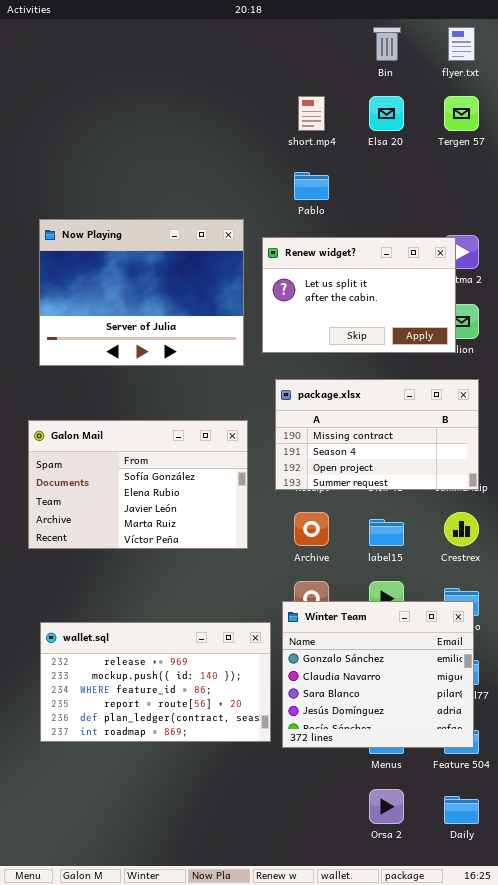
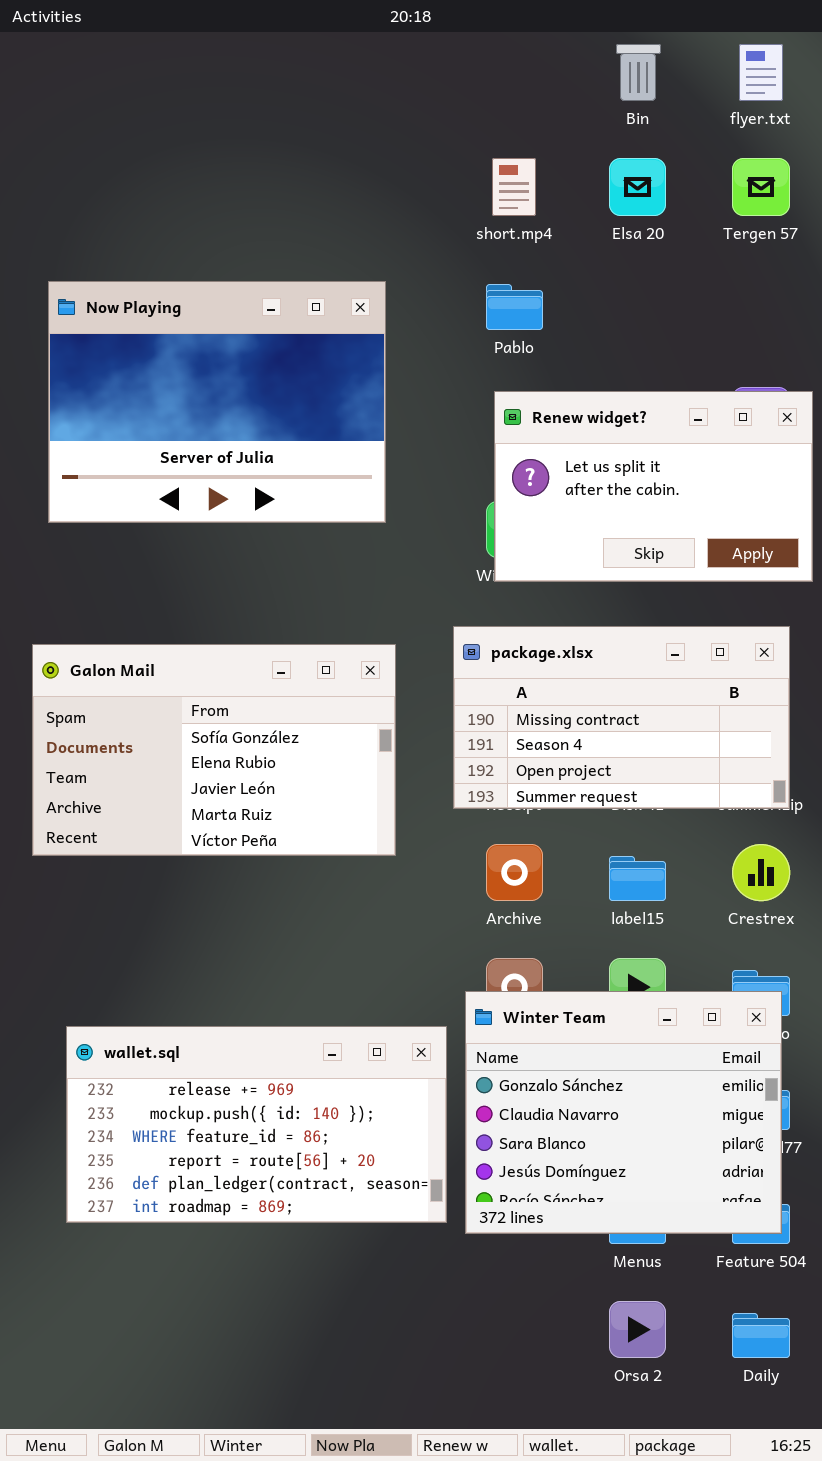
Now Playing: [39,219,244,366] -> [48,281,386,523], moved
Renew widget?: [262,237,456,353] -> [494,391,813,582], moved
Galon Mail: [28,420,248,549] -> [32,644,396,856], moved

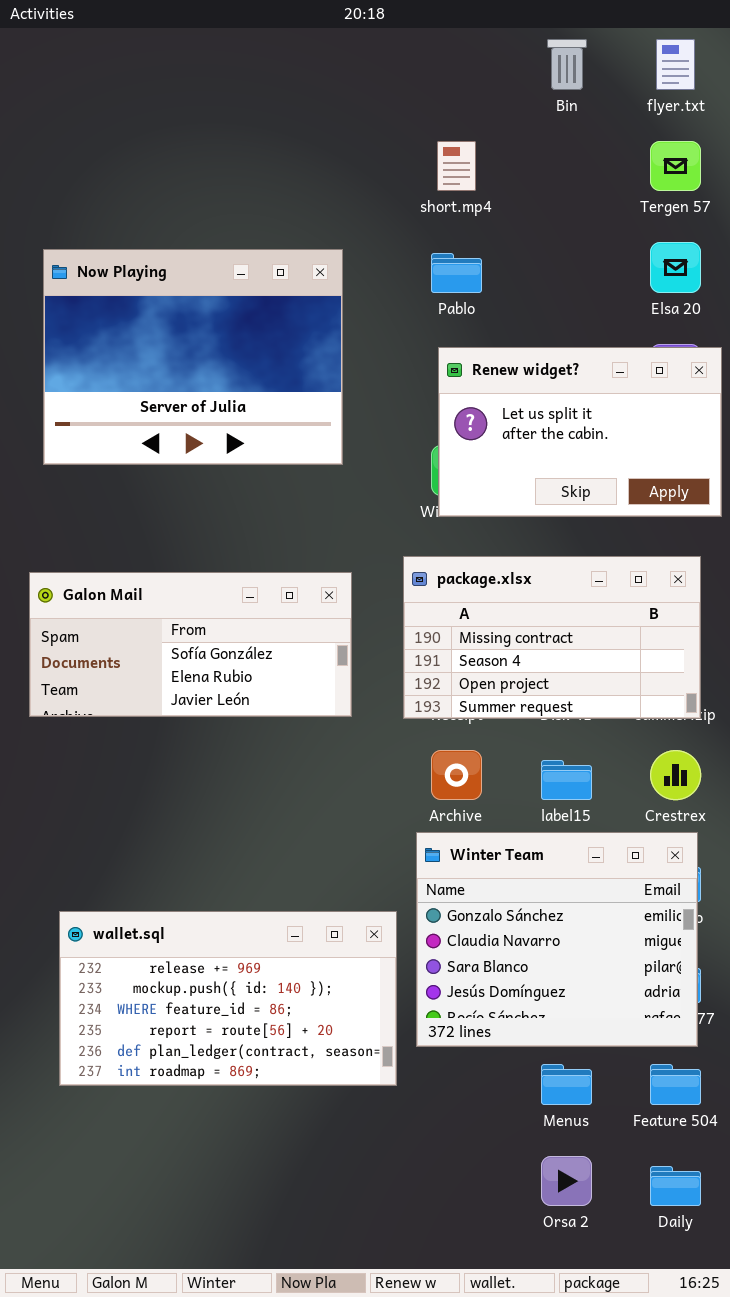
Elsa 20: [609,158,666,216] -> [650,242,701,293], moved
Galon Mail: [32,644,396,856] -> [29,572,352,717], resized
Winter Team: [465,991,782,1234] -> [416,832,698,1047], moved

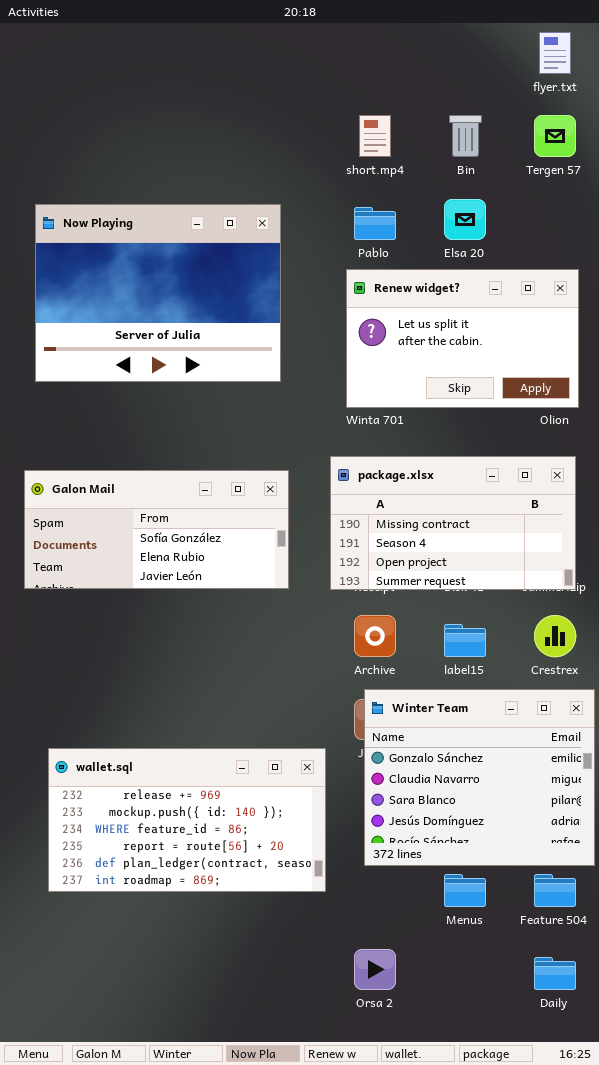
Bin: [547,39,587,90] -> [449,115,482,157], moved
Elsa 20: [650,242,701,293] -> [444,199,486,240], moved
Renew widget?: [438,347,722,517] -> [346,269,579,408], moved
Winter Team: [416,832,698,1047] -> [364,689,595,866], moved
Orsa 2: [541,1156,592,1206] -> [354,949,396,990], moved

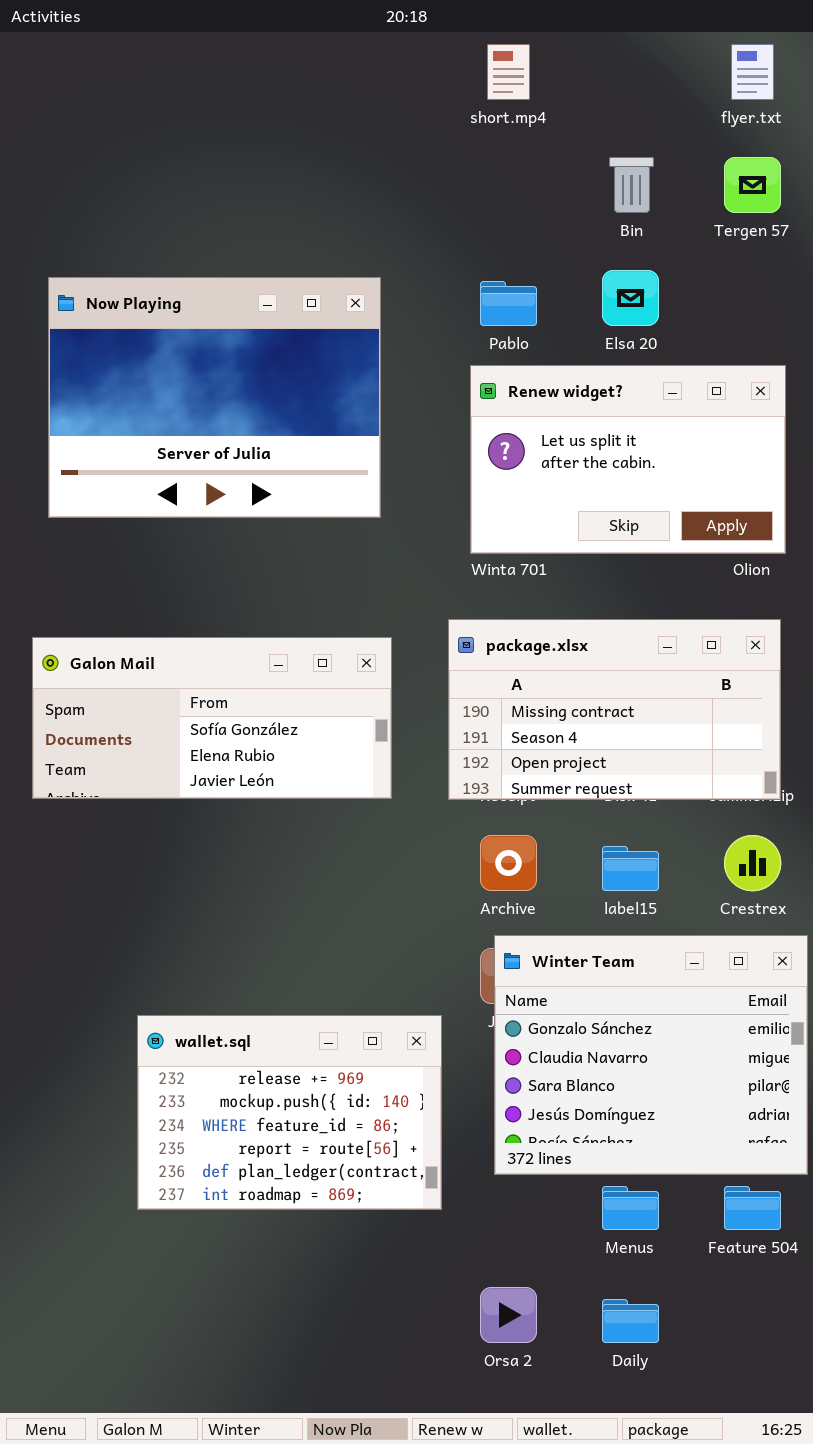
short.mp4: [359,115,391,157] -> [487,44,530,100], moved
wallet.sql: [48,748,326,892] -> [137,1015,442,1210], resized
Daily: [534,957,576,990] -> [602,1299,659,1343], moved

